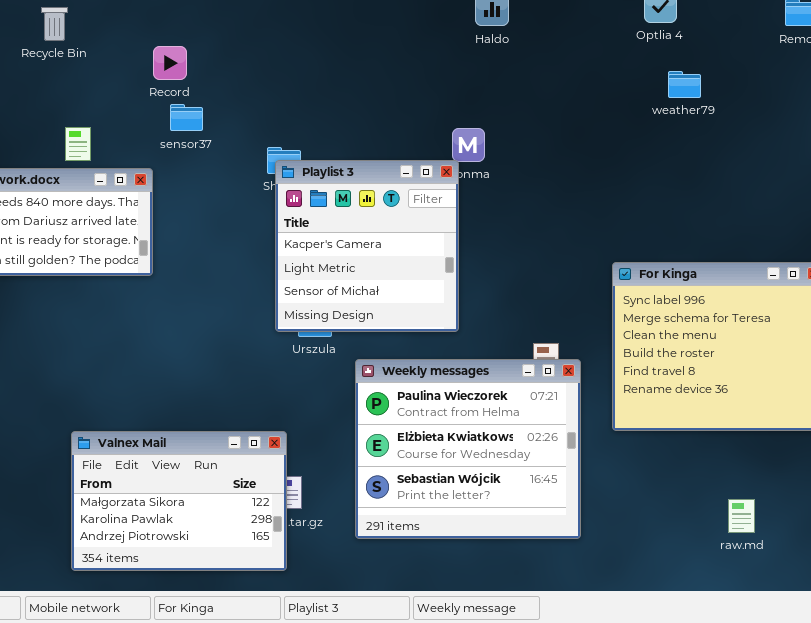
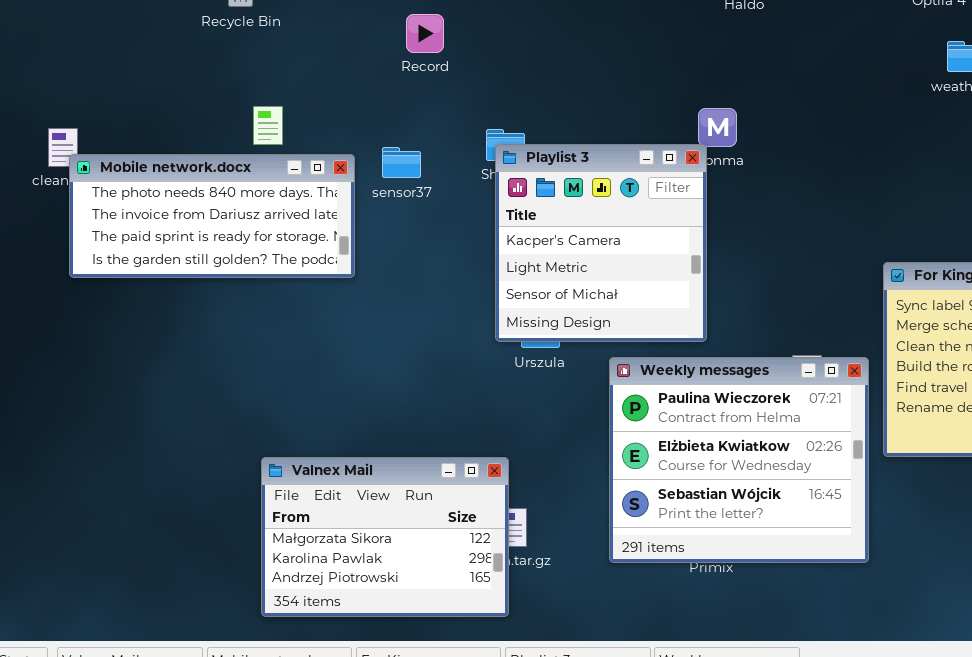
Record: [153,46,187,80] -> [406,14,444,53], moved
sensor37: [170,104,203,131] -> [382,147,421,178], moved
Weekly messages: [355,359,581,539] -> [609,357,869,563], moved

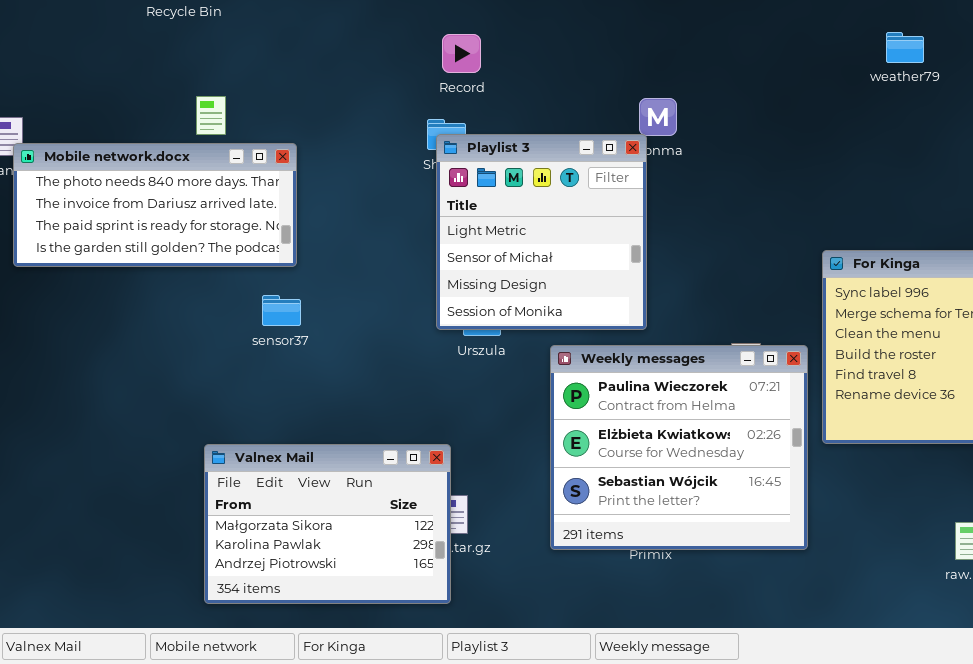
Record: [406,14,444,53] -> [442,34,481,73], moved
Playlist 3: [495,144,707,342] -> [436,134,647,330], scrolled down 1 row
sensor37: [382,147,421,178] -> [262,295,301,326], moved

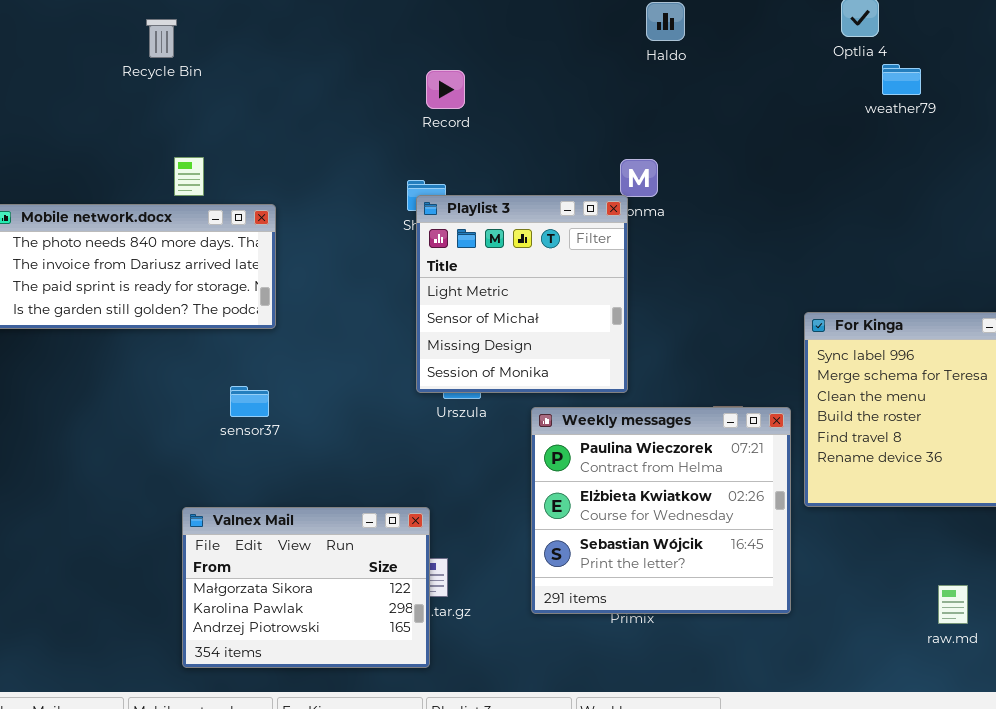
weather79: [886,32,924,63] -> [882,64,921,95], moved
Record: [442,34,481,73] -> [426,70,465,109], moved
sensor37: [262,295,301,326] -> [230,386,269,417], moved

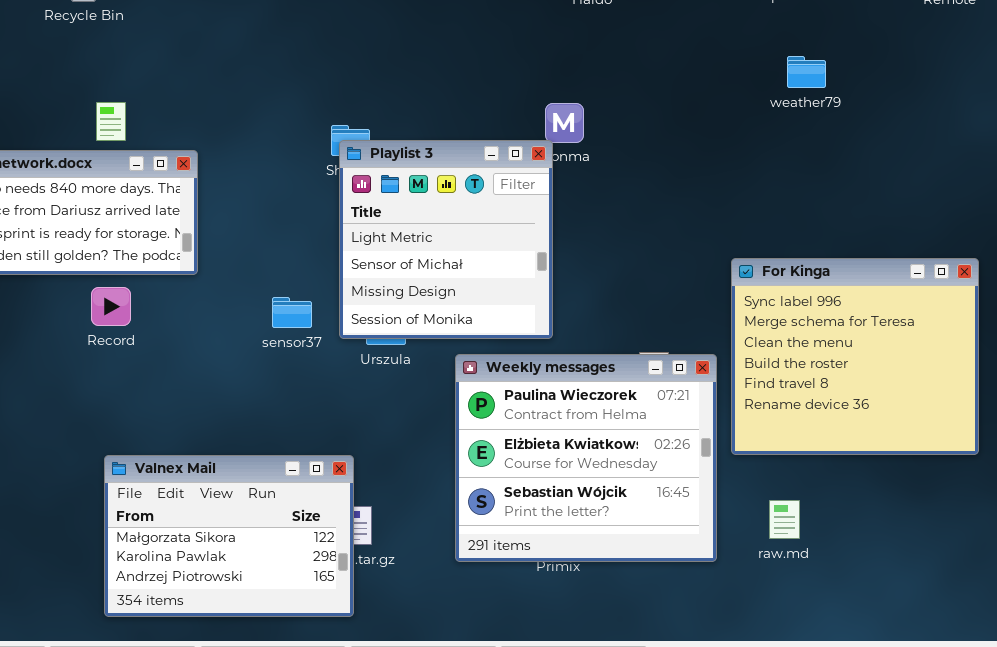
weather79: [882,64,921,95] -> [787,56,826,88], moved
Record: [426,70,465,109] -> [91,287,131,326], moved
sensor37: [230,386,269,417] -> [272,297,312,328], moved
raw.md: [938,585,968,624] -> [769,500,800,539], moved

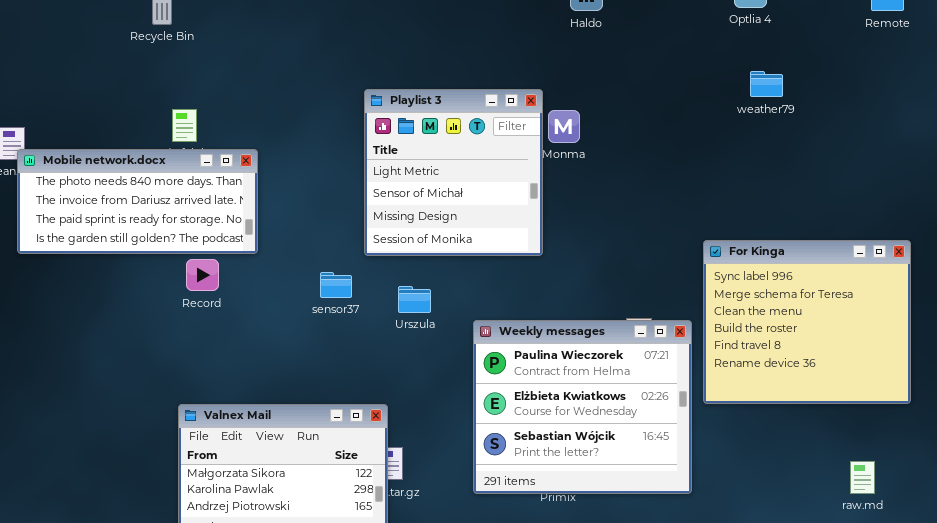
Playlist 3: [339,140,553,339] -> [364,89,543,256], moved
Record: [91,287,131,326] -> [186,259,219,291], moved
raw.md: [769,500,800,539] -> [850,461,875,494], moved

